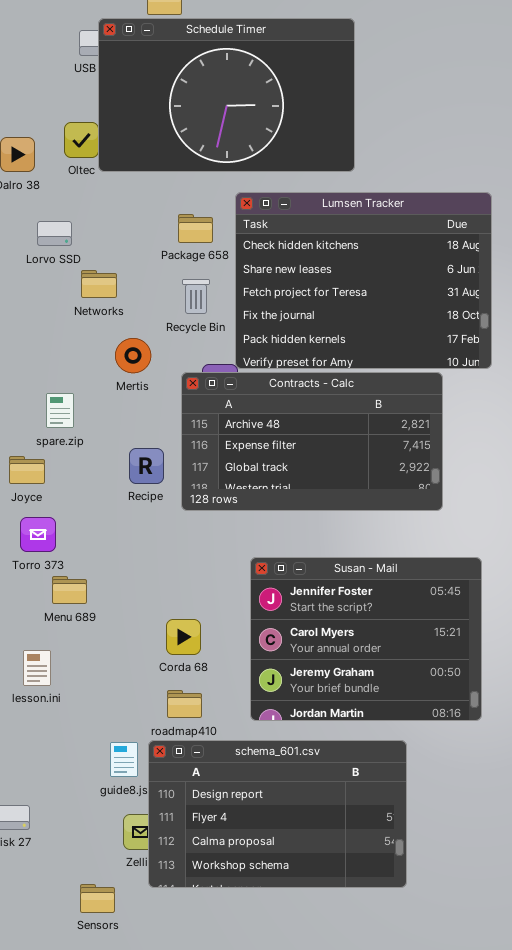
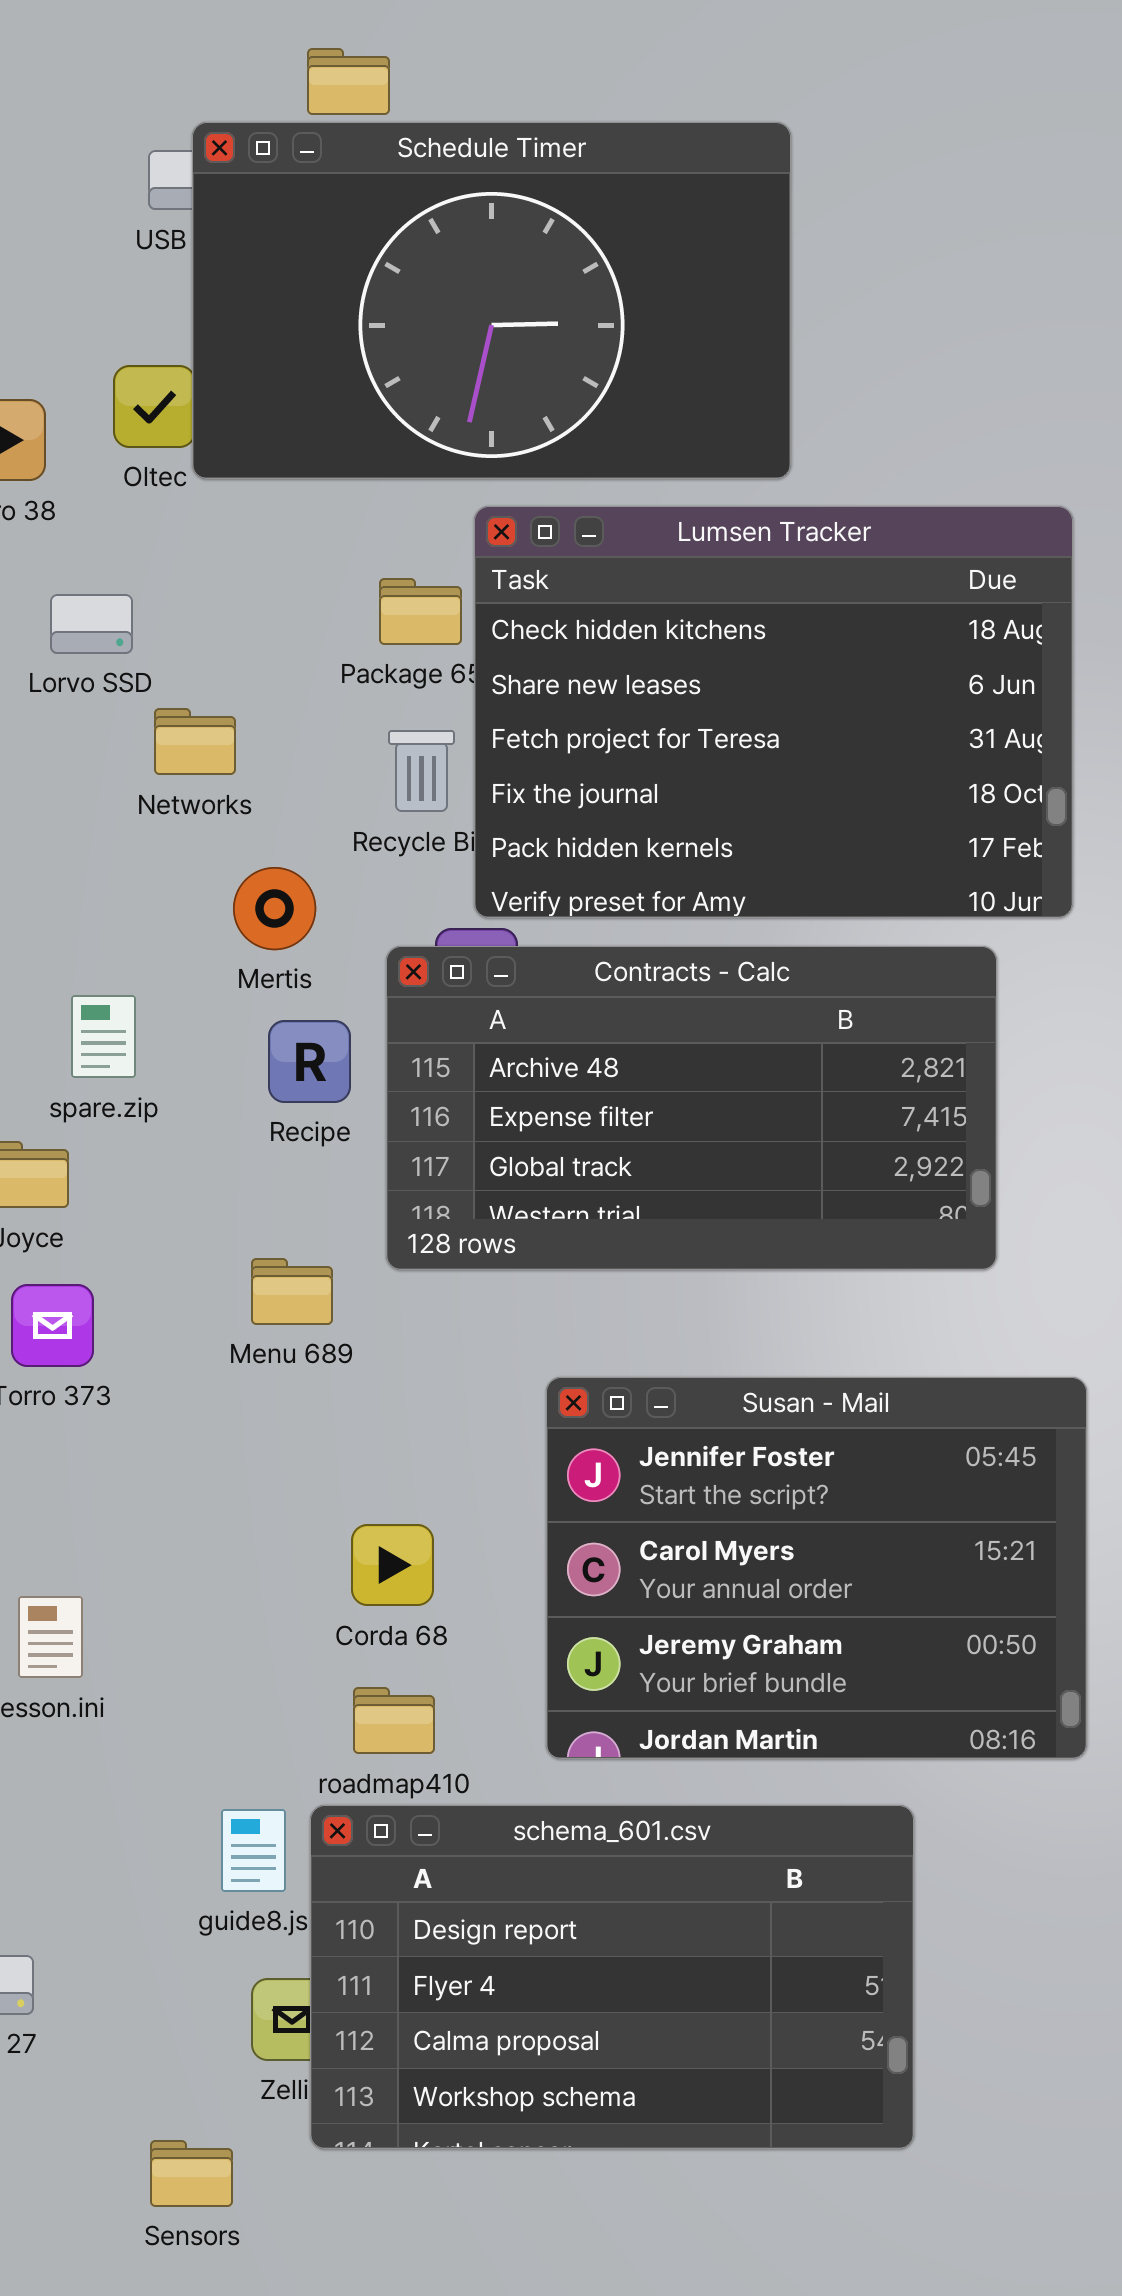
Lumsen Tracker: [235,192,492,369] -> [474,506,1073,918], moved
Recipe: [129,448,164,484] -> [268,1020,351,1103], moved
Menu 689: [52,576,87,604] -> [251,1258,333,1325], moved

